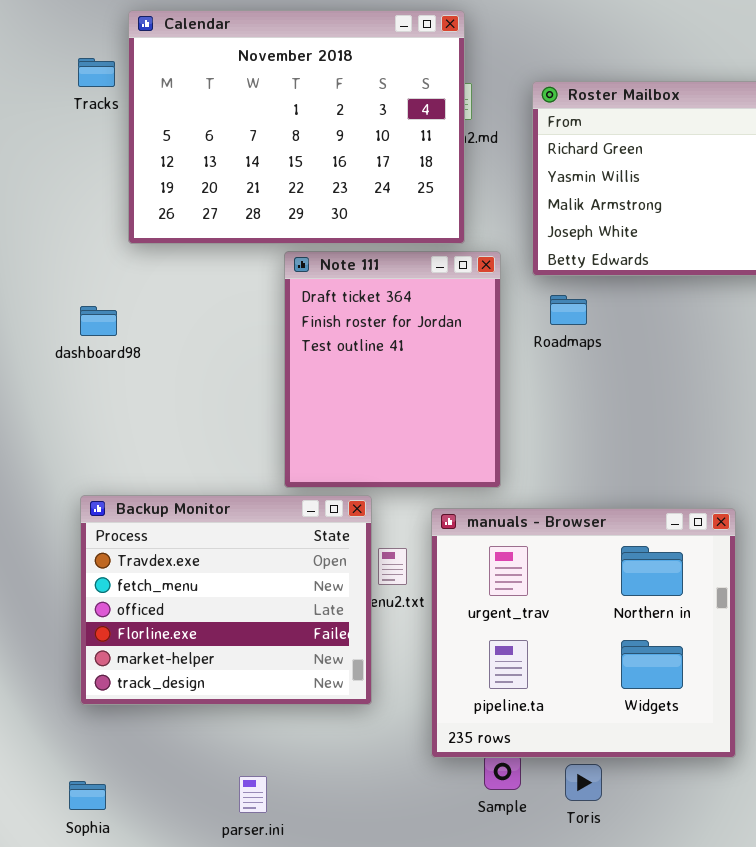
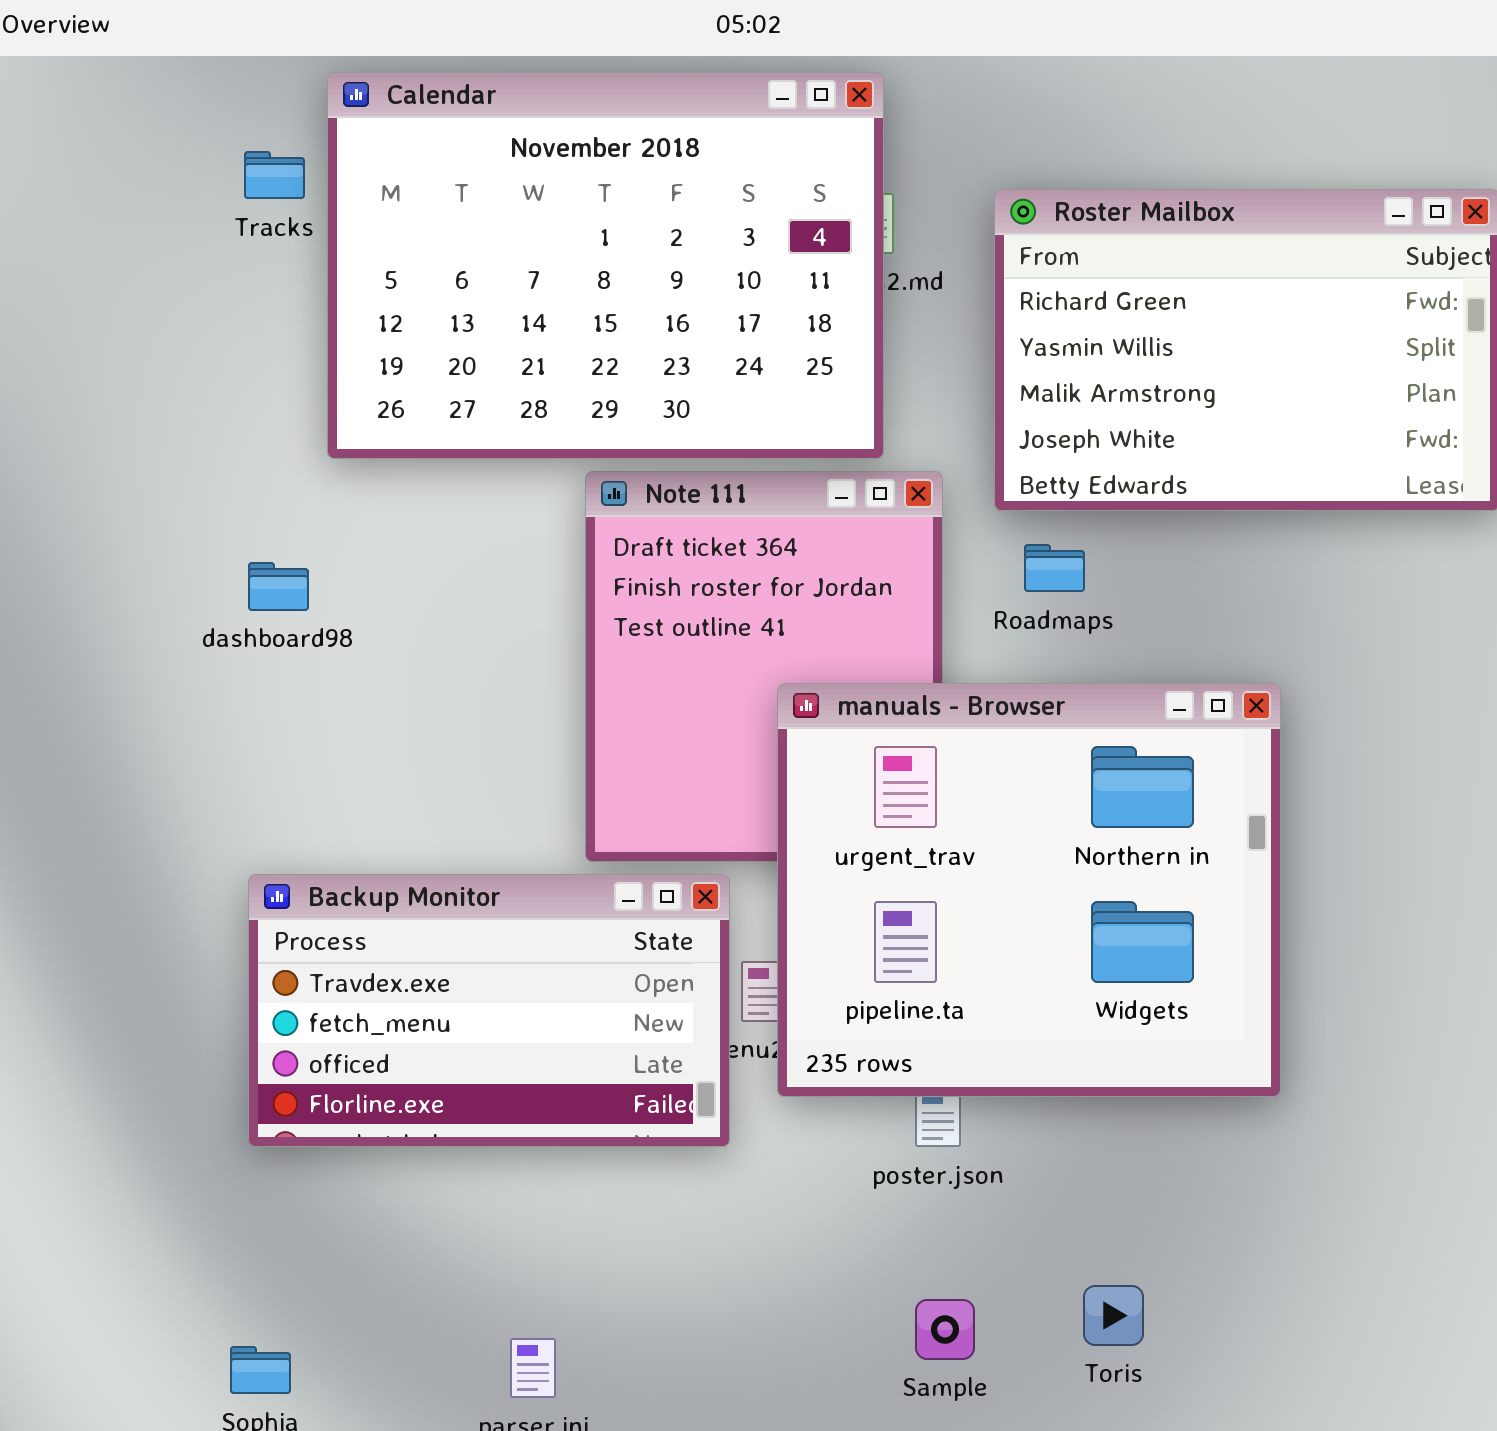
Backup Monitor: [80,495,372,705] -> [248,874,730,1147], resized
manuals - Browser: [431,508,736,758] -> [777,683,1281,1097], moved
Toris: [565,764,602,801] -> [1083,1285,1144,1346], moved

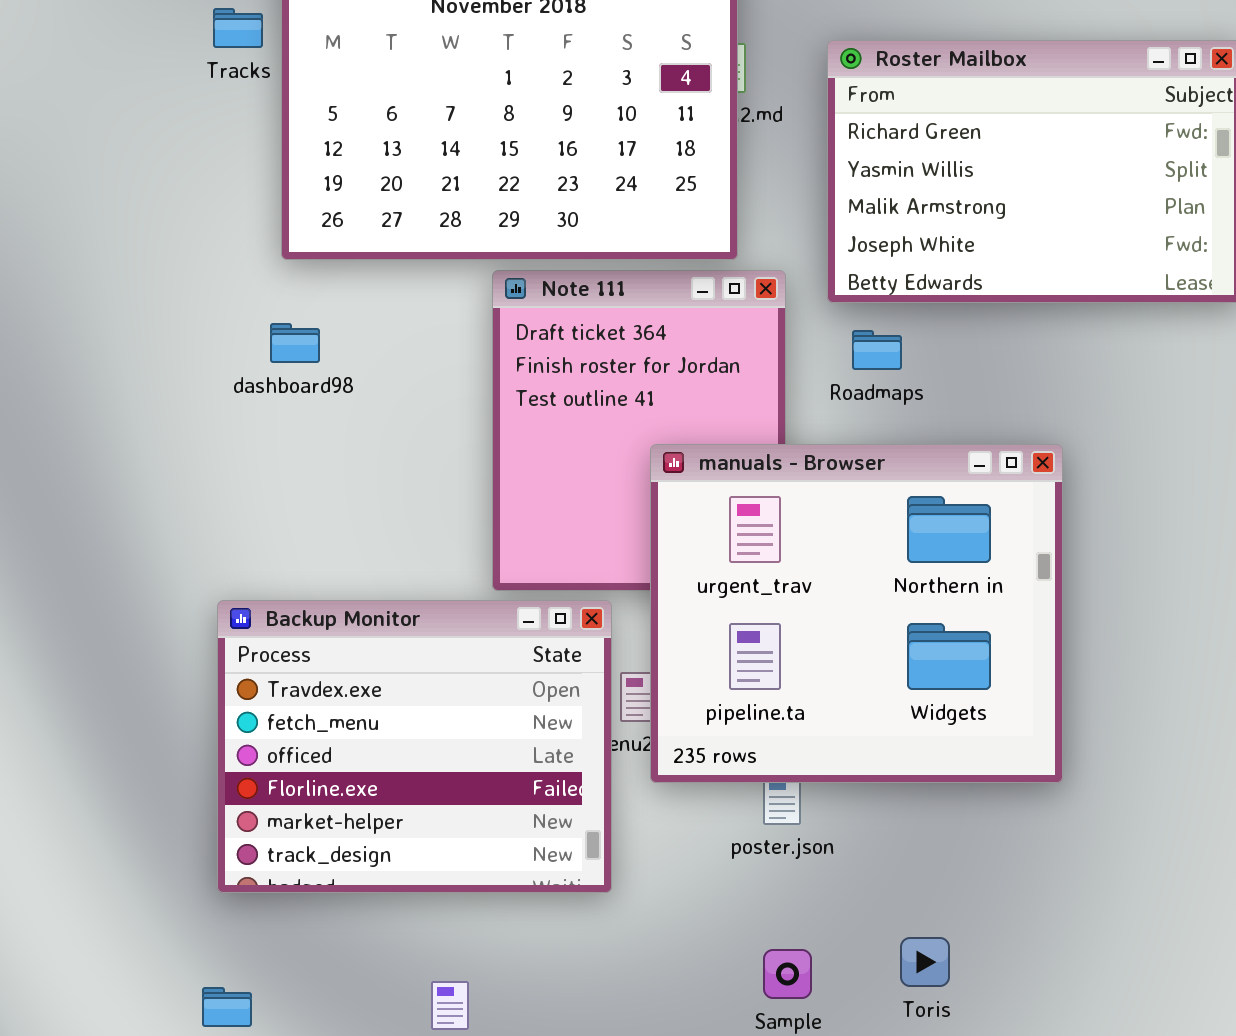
dashboard98: [248,562,309,611] -> [270,323,320,363], moved
Backup Monitor: [248,874,730,1147] -> [217,600,612,893], resized

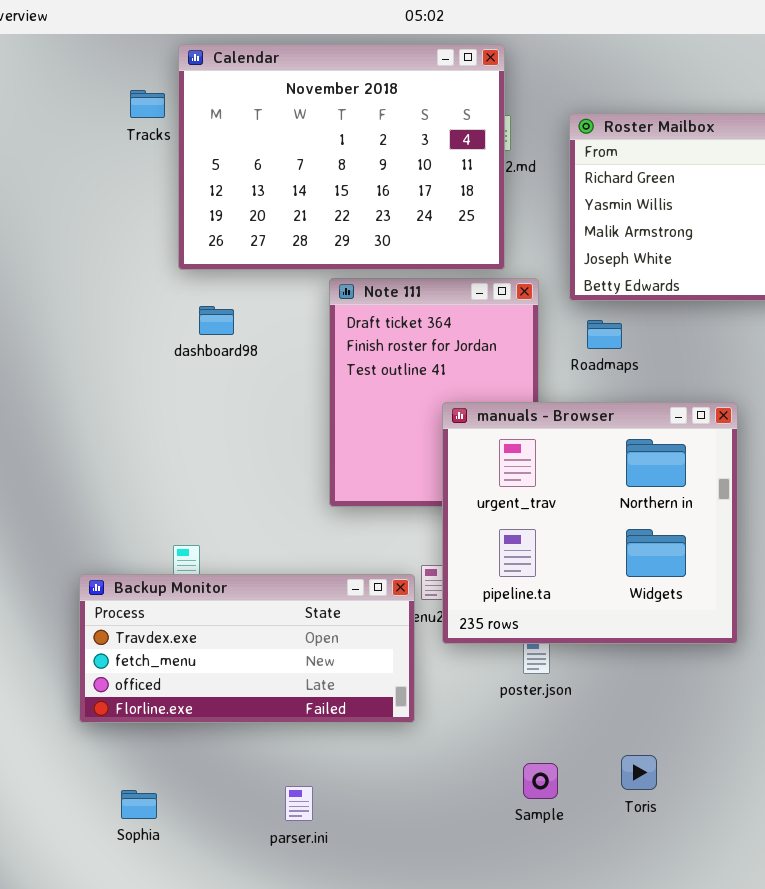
dashboard98: [270,323,320,363] -> [199,306,234,335], moved
Backup Monitor: [217,600,612,893] -> [79,574,415,723], resized

